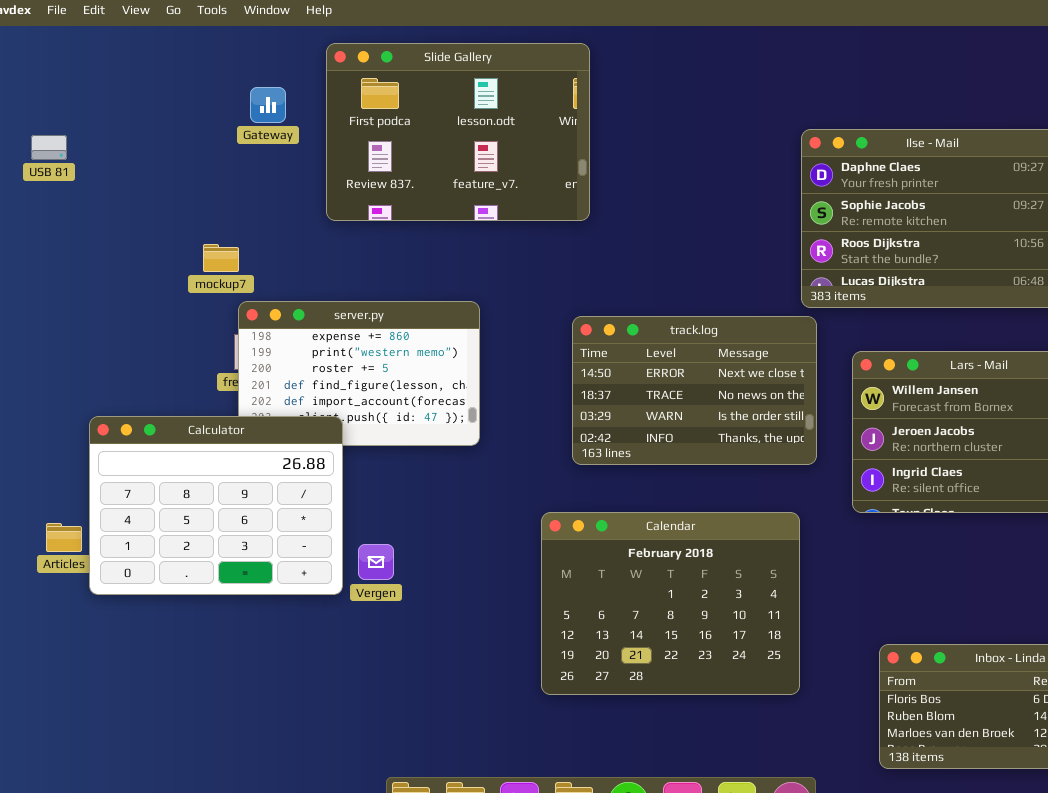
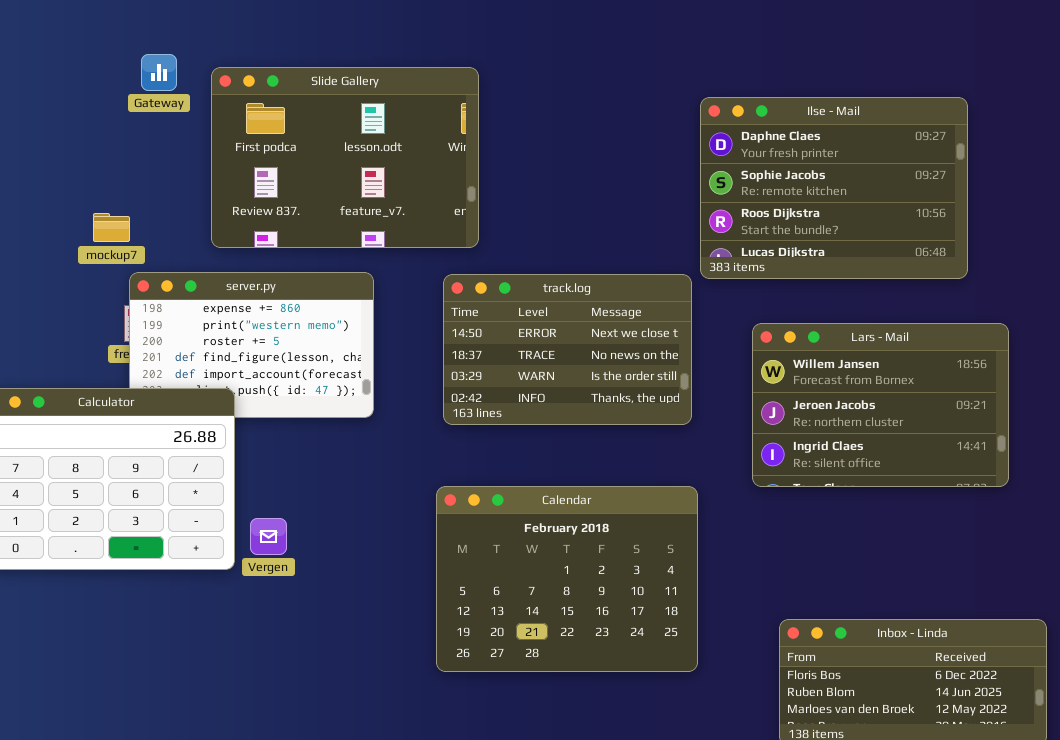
Slide Gallery: [326,43,590,221] -> [211,67,479,248], moved
track.log: [572,316,817,465] -> [443,274,692,425], moved

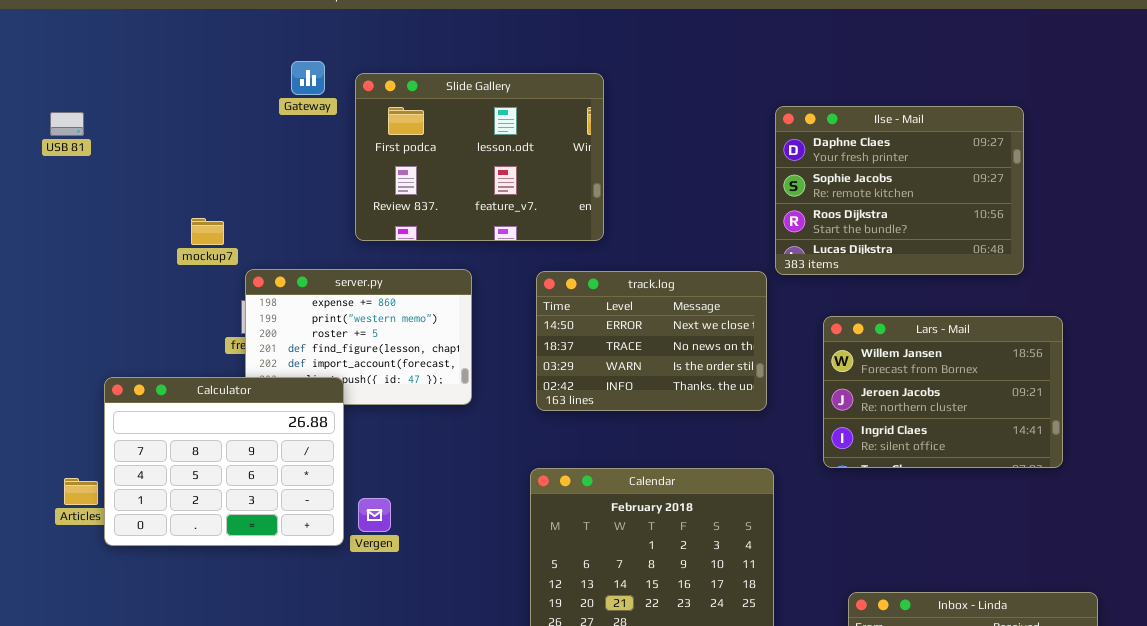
Gateway: [141,54,177,91] -> [291,61,325,95], moved
Slide Gallery: [211,67,479,248] -> [355,73,604,241], moved
mockup7: [93,213,130,242] -> [191,218,224,245], moved

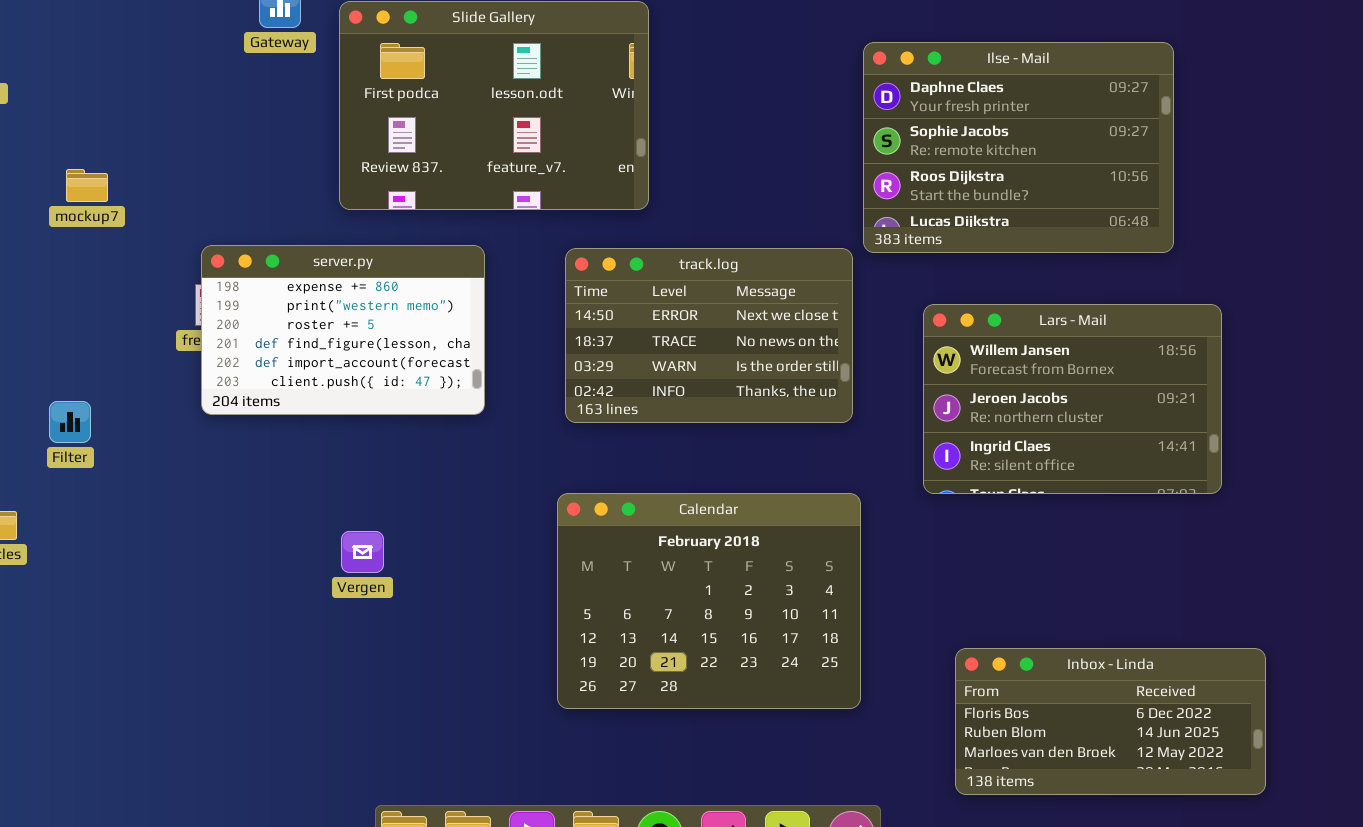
mockup7: [191,218,224,245] -> [66,169,108,202], moved
Calculator: [104,377,344,546] -> none, closed

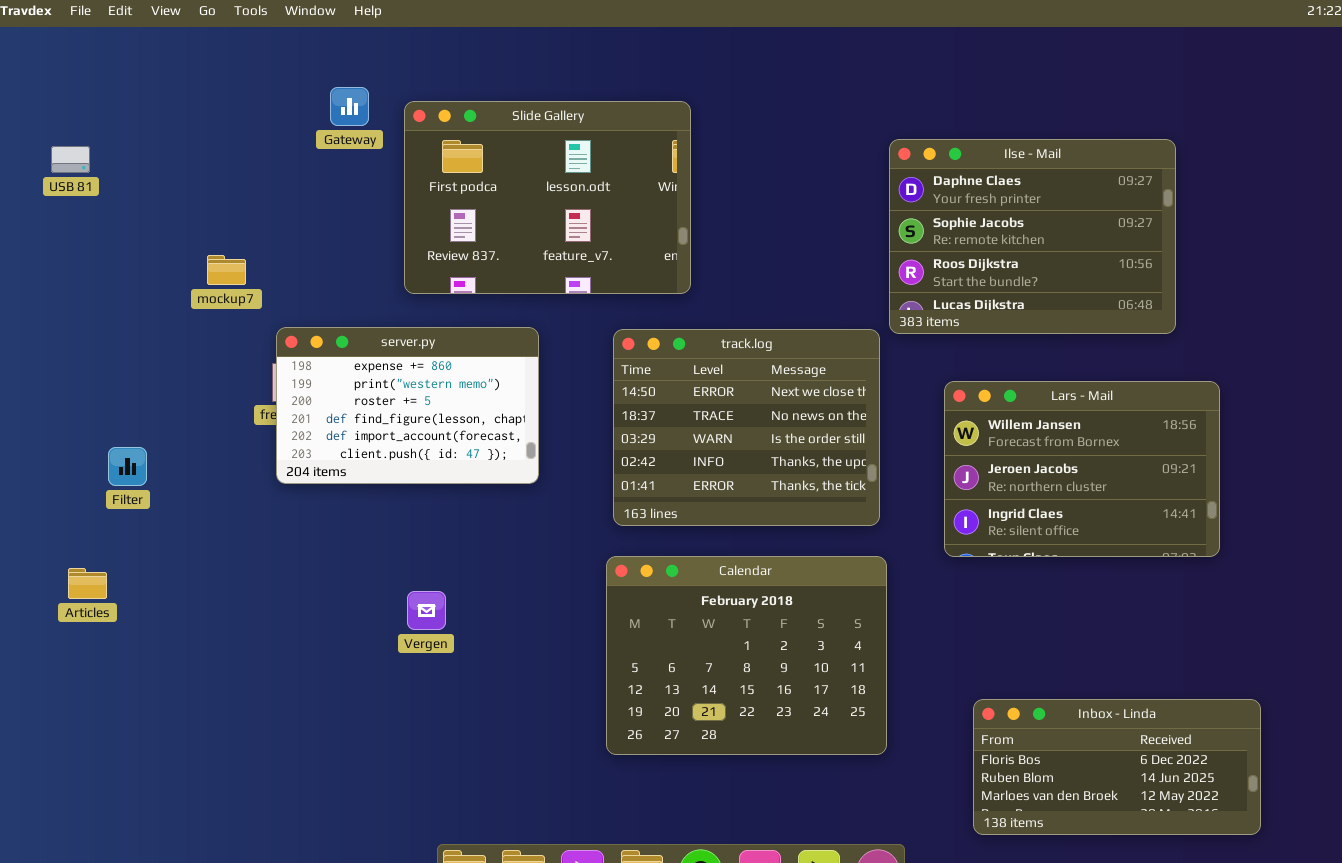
mockup7: [66,169,108,202] -> [207,255,246,285], moved
track.log: [565,248,853,423] -> [613,329,880,526], resized
Filter: [49,401,91,443] -> [108,447,147,486], moved

